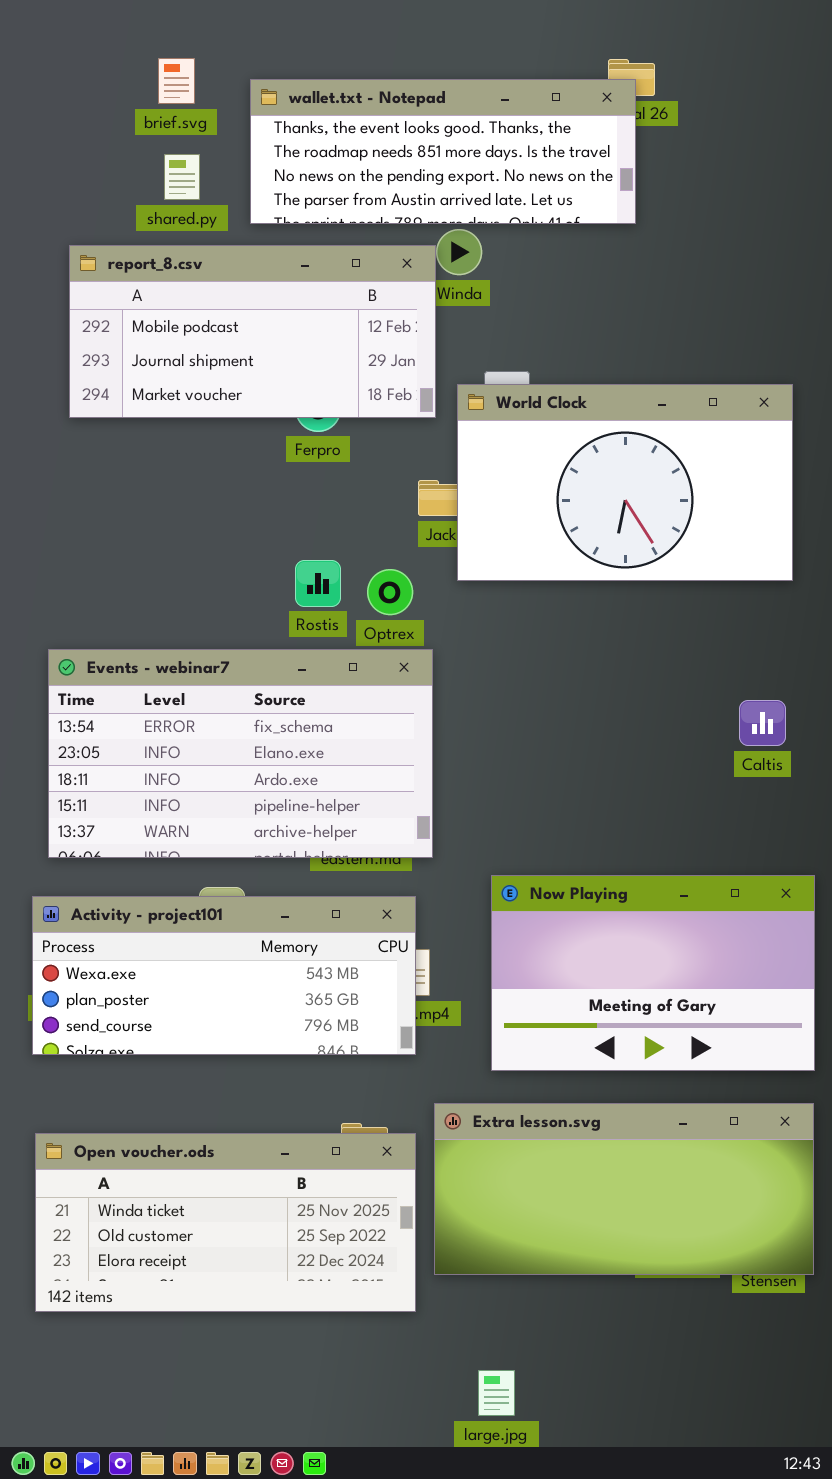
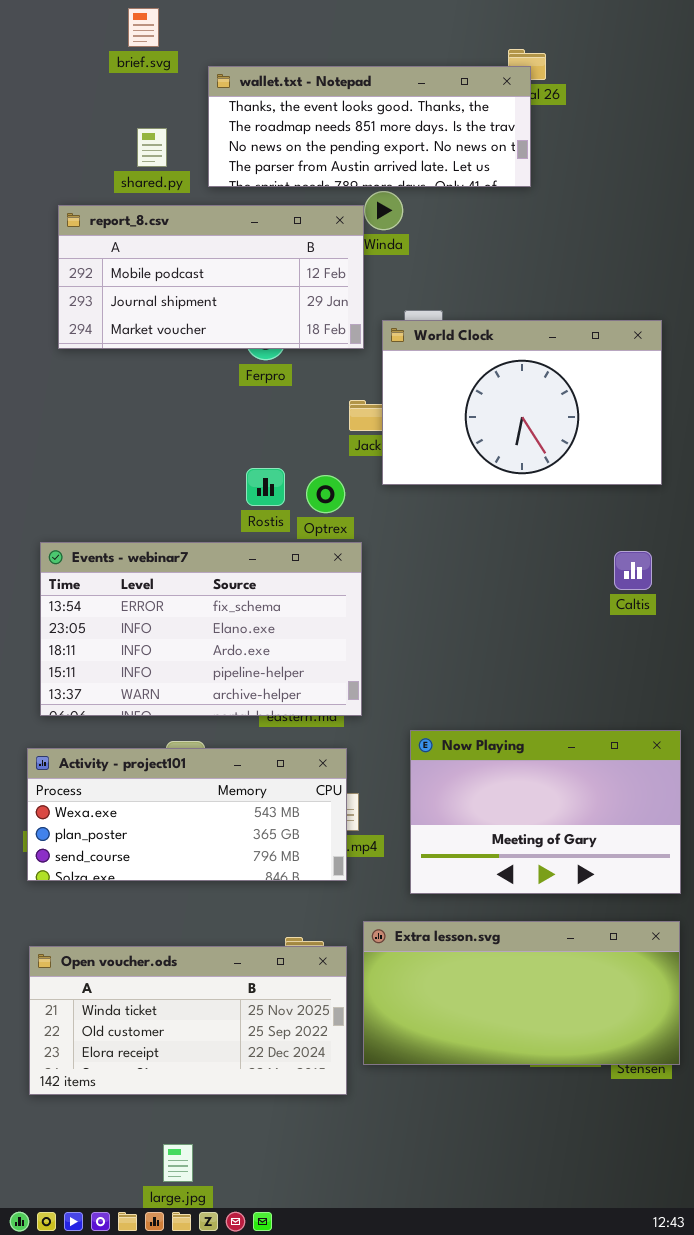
brief.svg: [158,58,195,104] -> [128,8,159,47], moved
Caltis: [739,700,786,746] -> [614,551,652,590], moved
large.jpg: [478,1370,515,1416] -> [163,1144,193,1182], moved

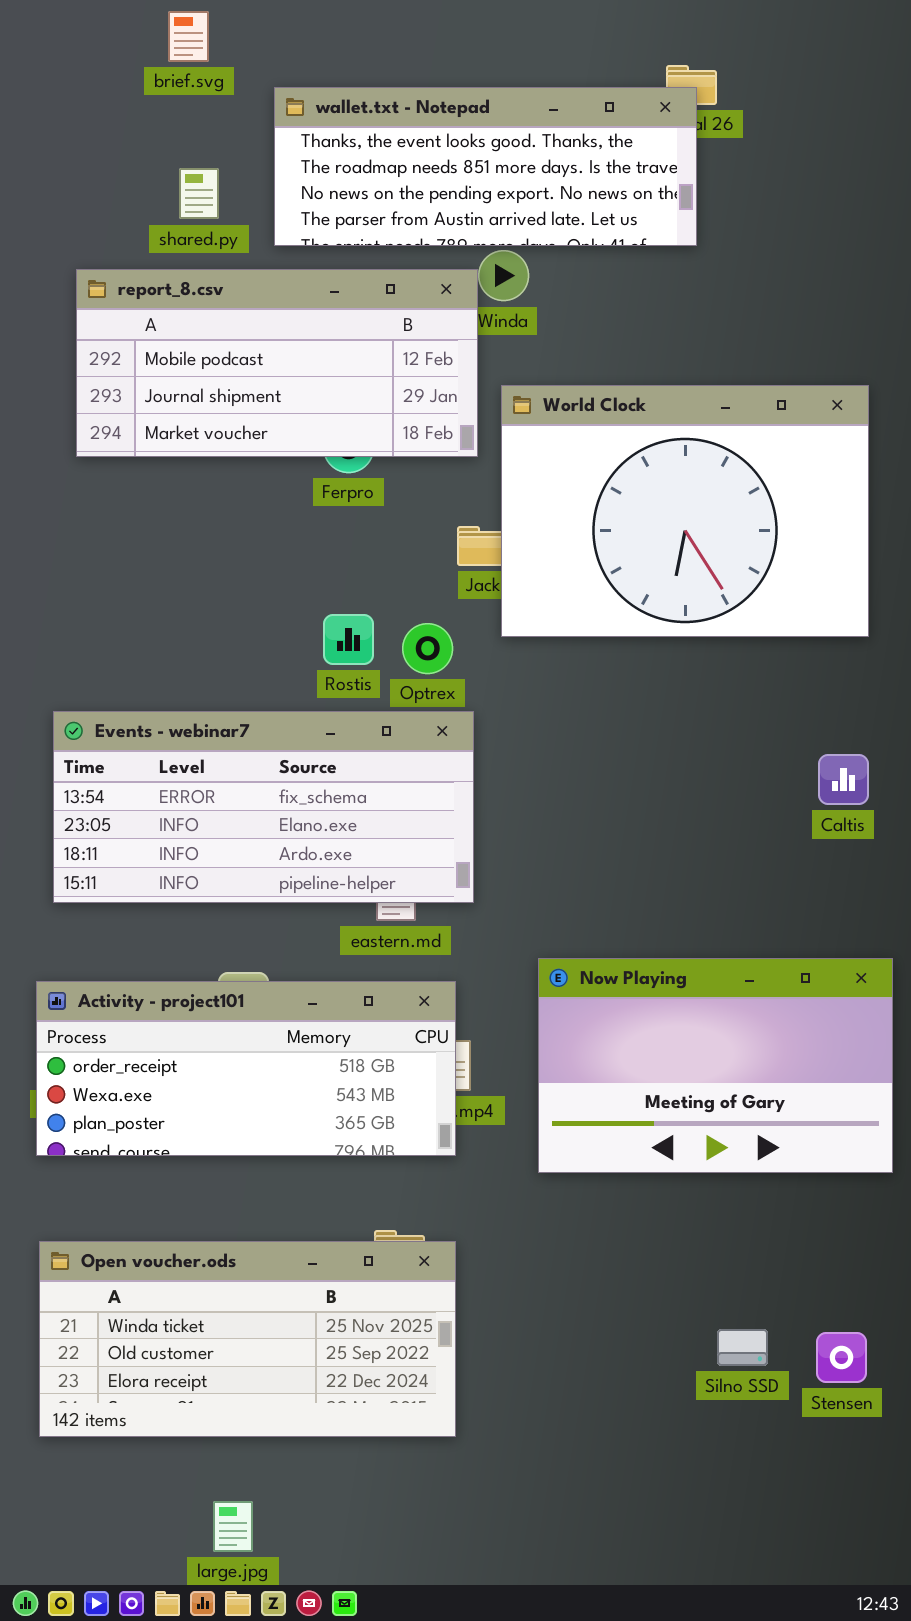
World Clock: [382,320,662,485] -> [501,385,869,637], resized
Events - webinar7: [40,542,362,716] -> [53,711,474,903], resized
Caltis: [614,551,652,590] -> [818,754,869,805], moved
Activity - project101: [27,748,347,881] -> [36,981,456,1156], scrolled up 1 row
Extra lesson.svg: [363,921,680,1065] -> none, closed

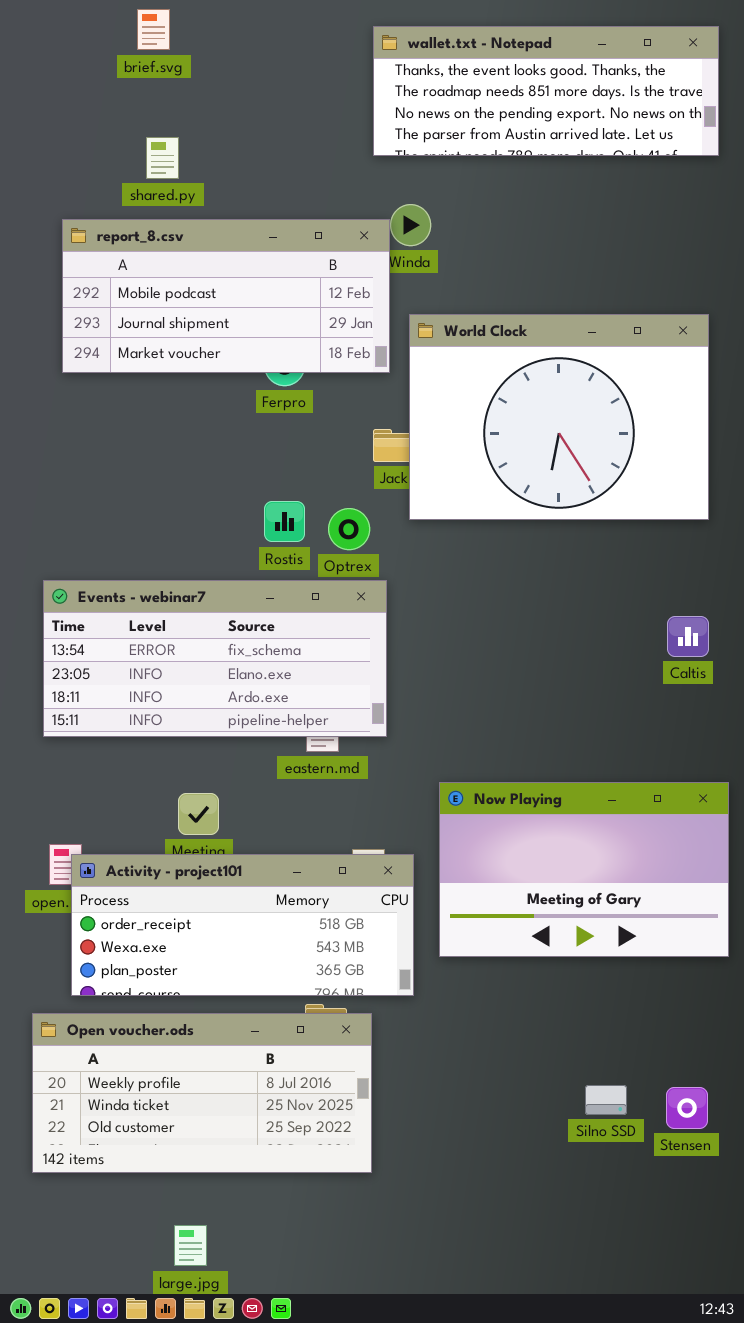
wallet.txt - Notepad: [274,87,697,246] -> [373,26,719,156], moved
Activity - project101: [36,981,456,1156] -> [71,854,414,996], moved
Open voucher.ods: [39,1241,456,1437] -> [32,1013,372,1173], scrolled up 1 row

